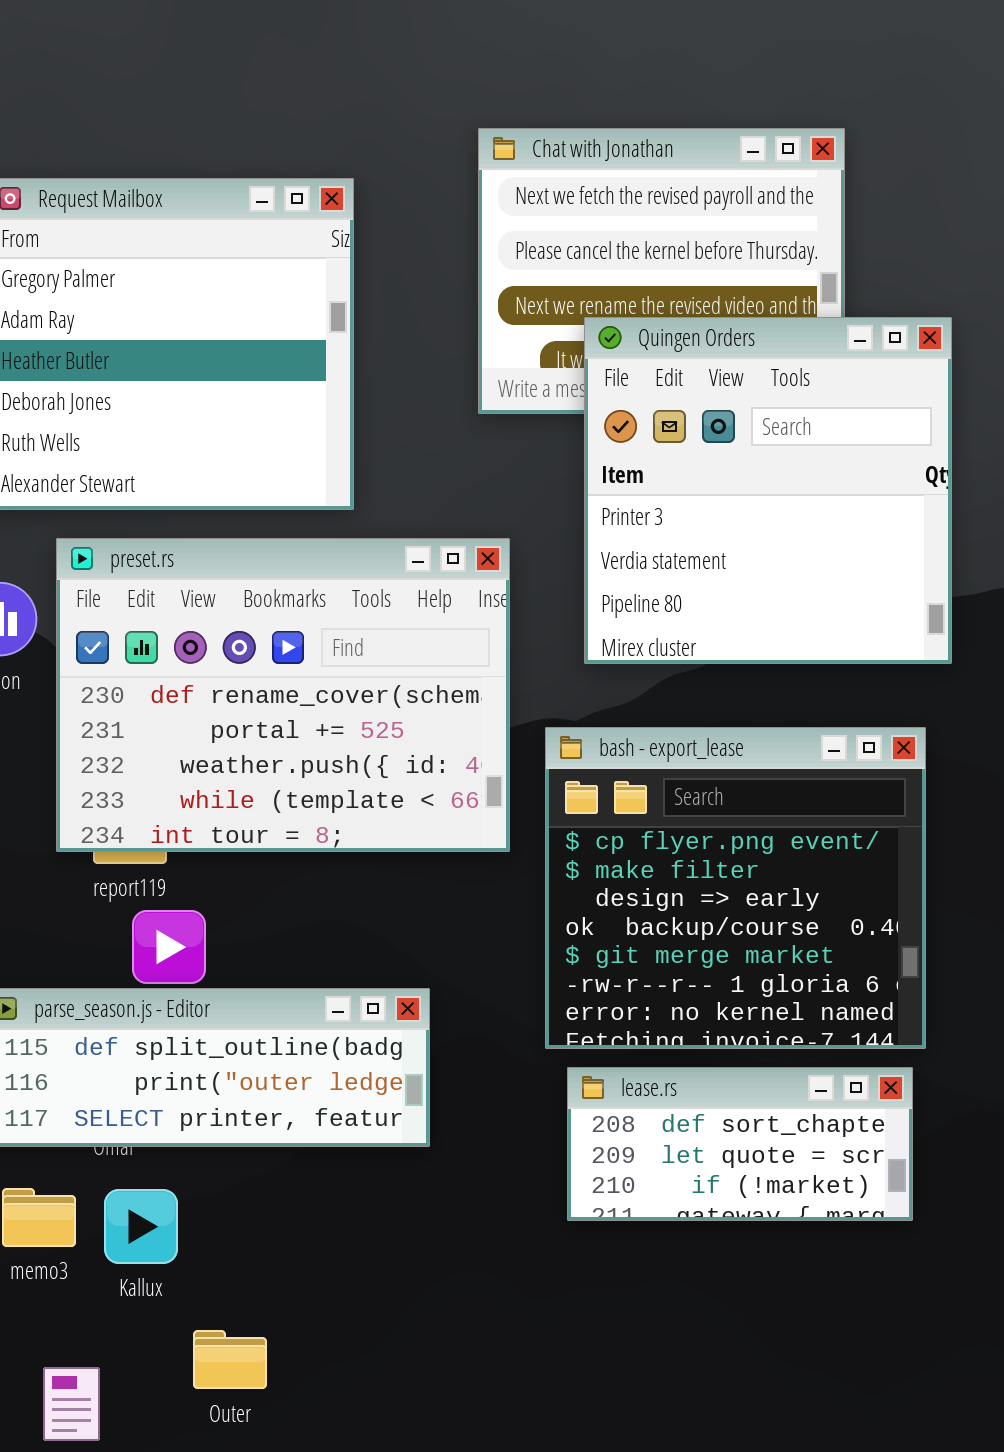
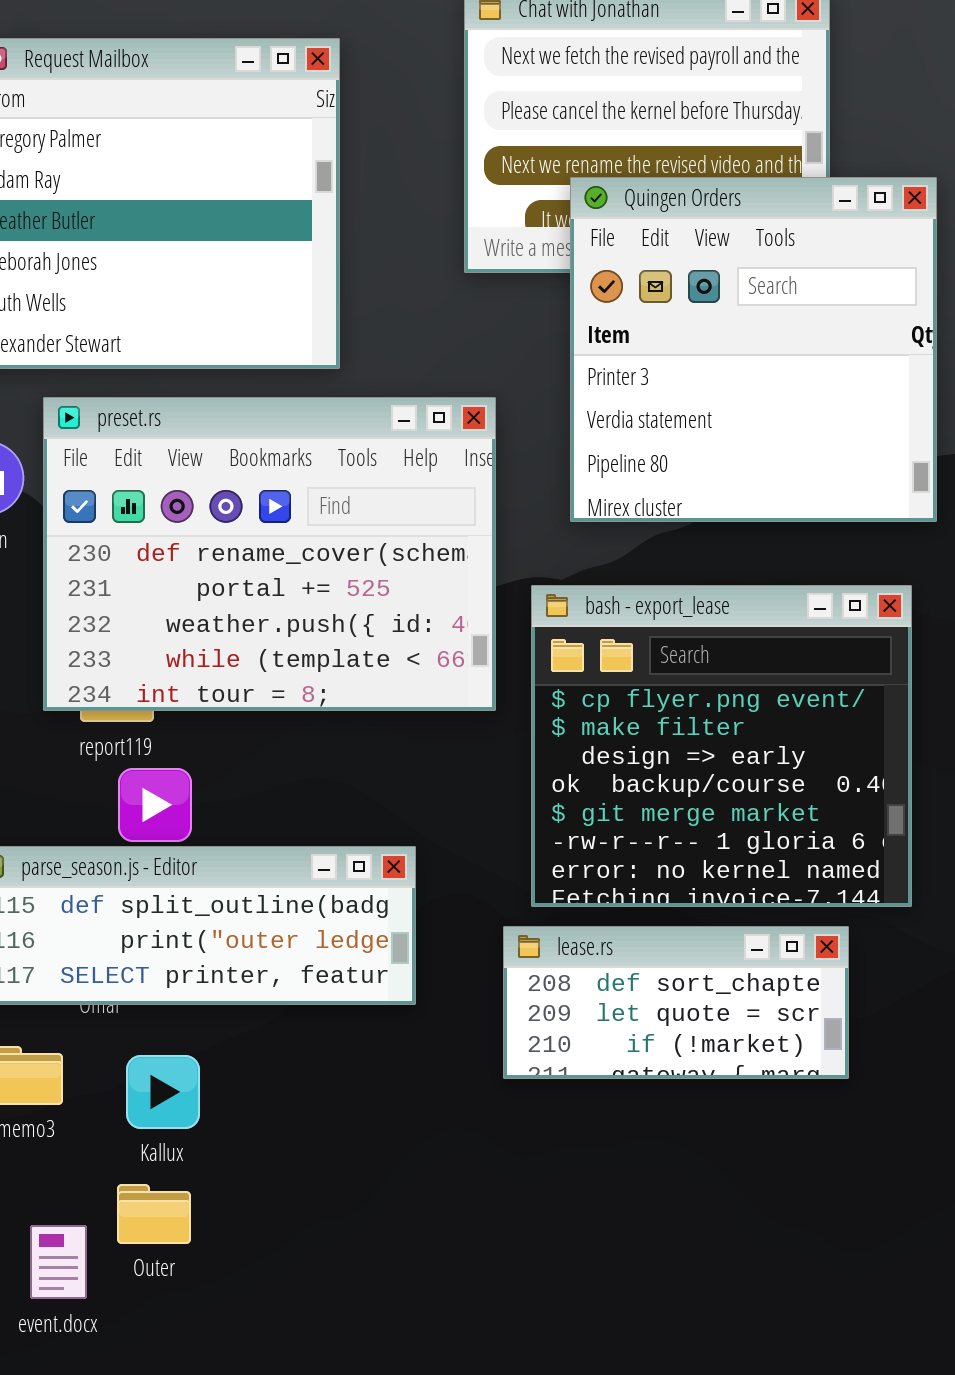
lease.rs: [567,1067,913,1221] -> [503,926,849,1079], moved
Kallux: [104,1189,178,1264] -> [126,1055,200,1129], moved
Outer: [193,1330,267,1389] -> [117,1184,191,1244], moved

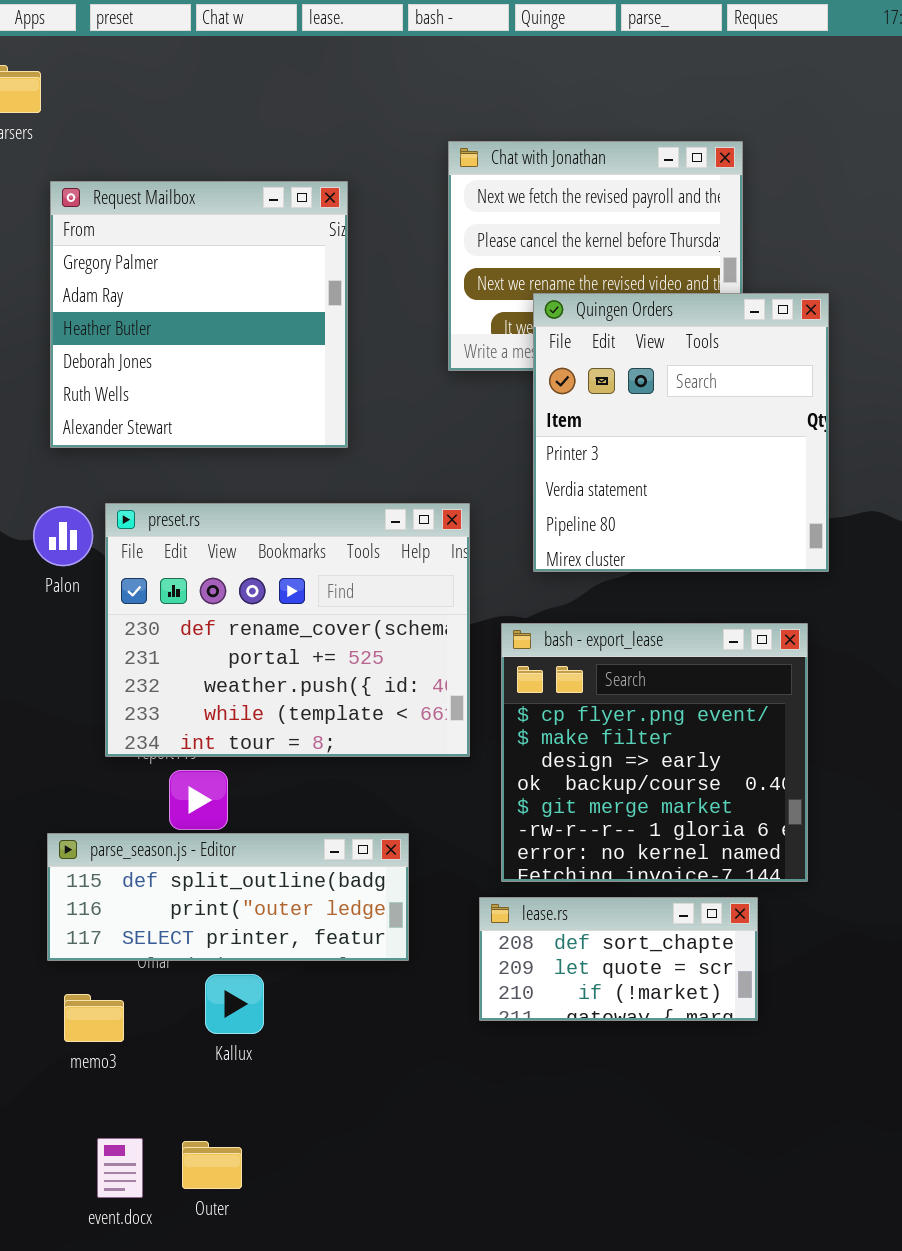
preset.rs: [43,397,496,711] -> [105,503,470,757], moved
Kallux: [126,1055,200,1129] -> [205,974,264,1034], moved
Outer: [117,1184,191,1244] -> [182,1141,242,1189], moved

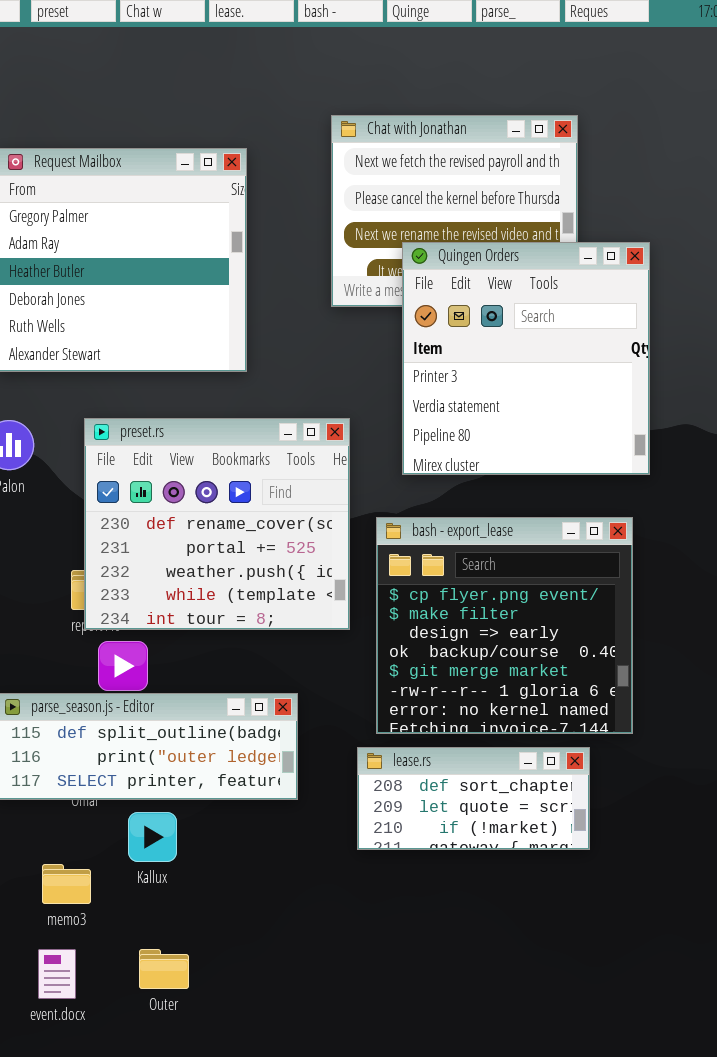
preset.rs: [105,503,470,757] -> [84,418,350,630], resized
memo3: [64,994,124,1042] -> [42,864,91,904], moved
Outer: [182,1141,242,1189] -> [139,949,189,989], moved

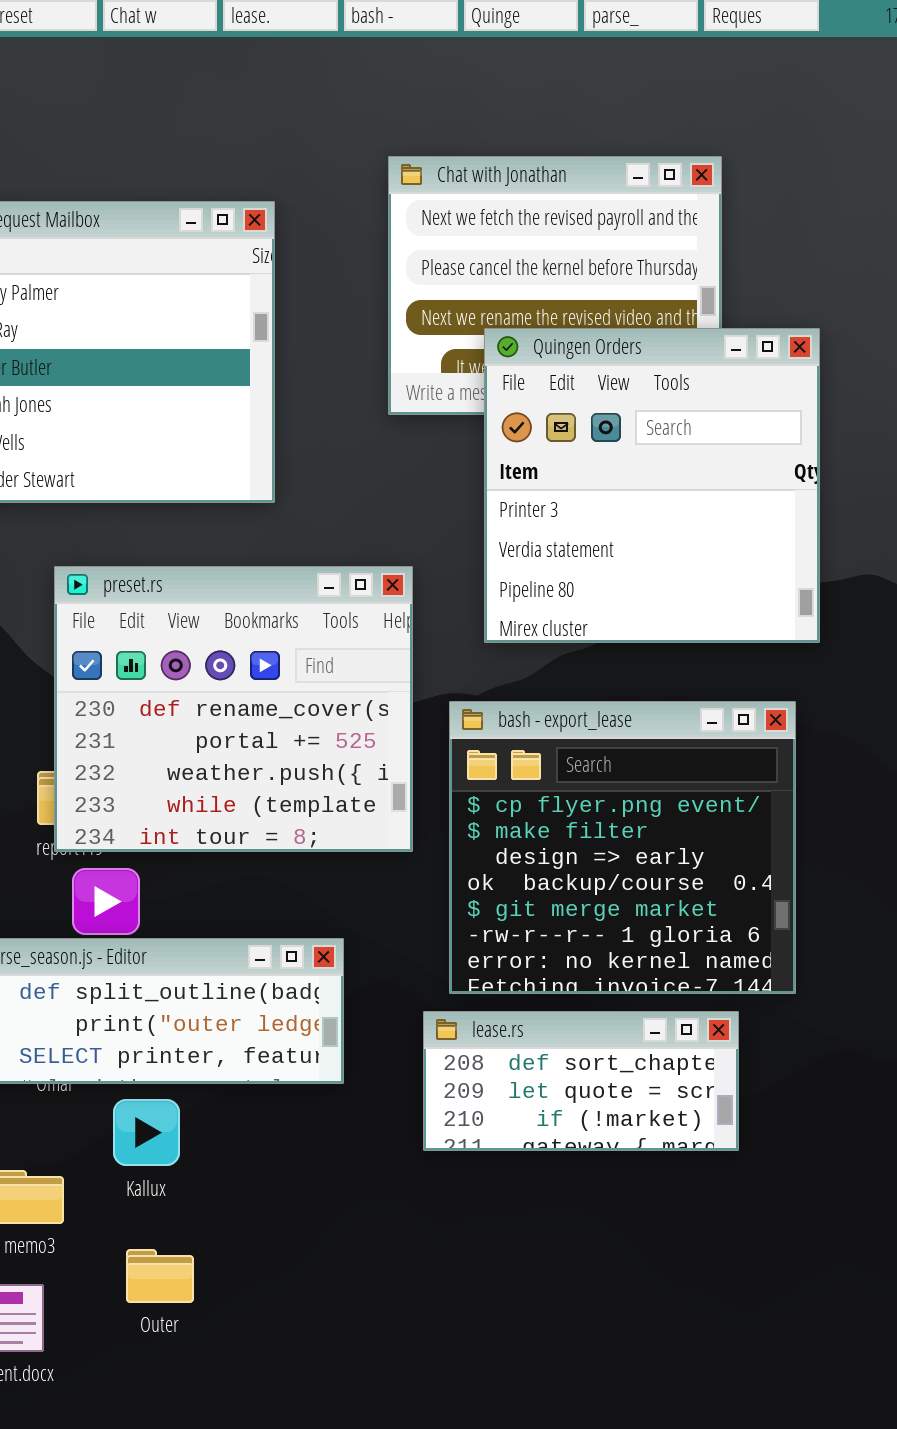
Outer: [139,949,189,989] -> [126,1249,194,1303], moved

